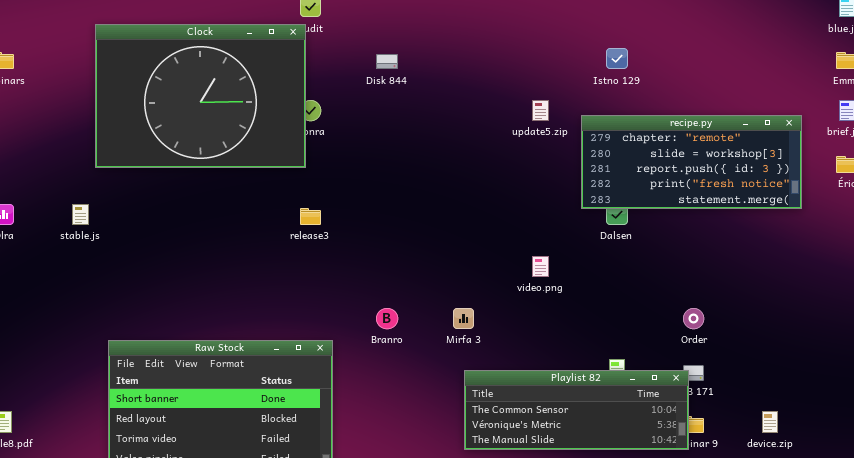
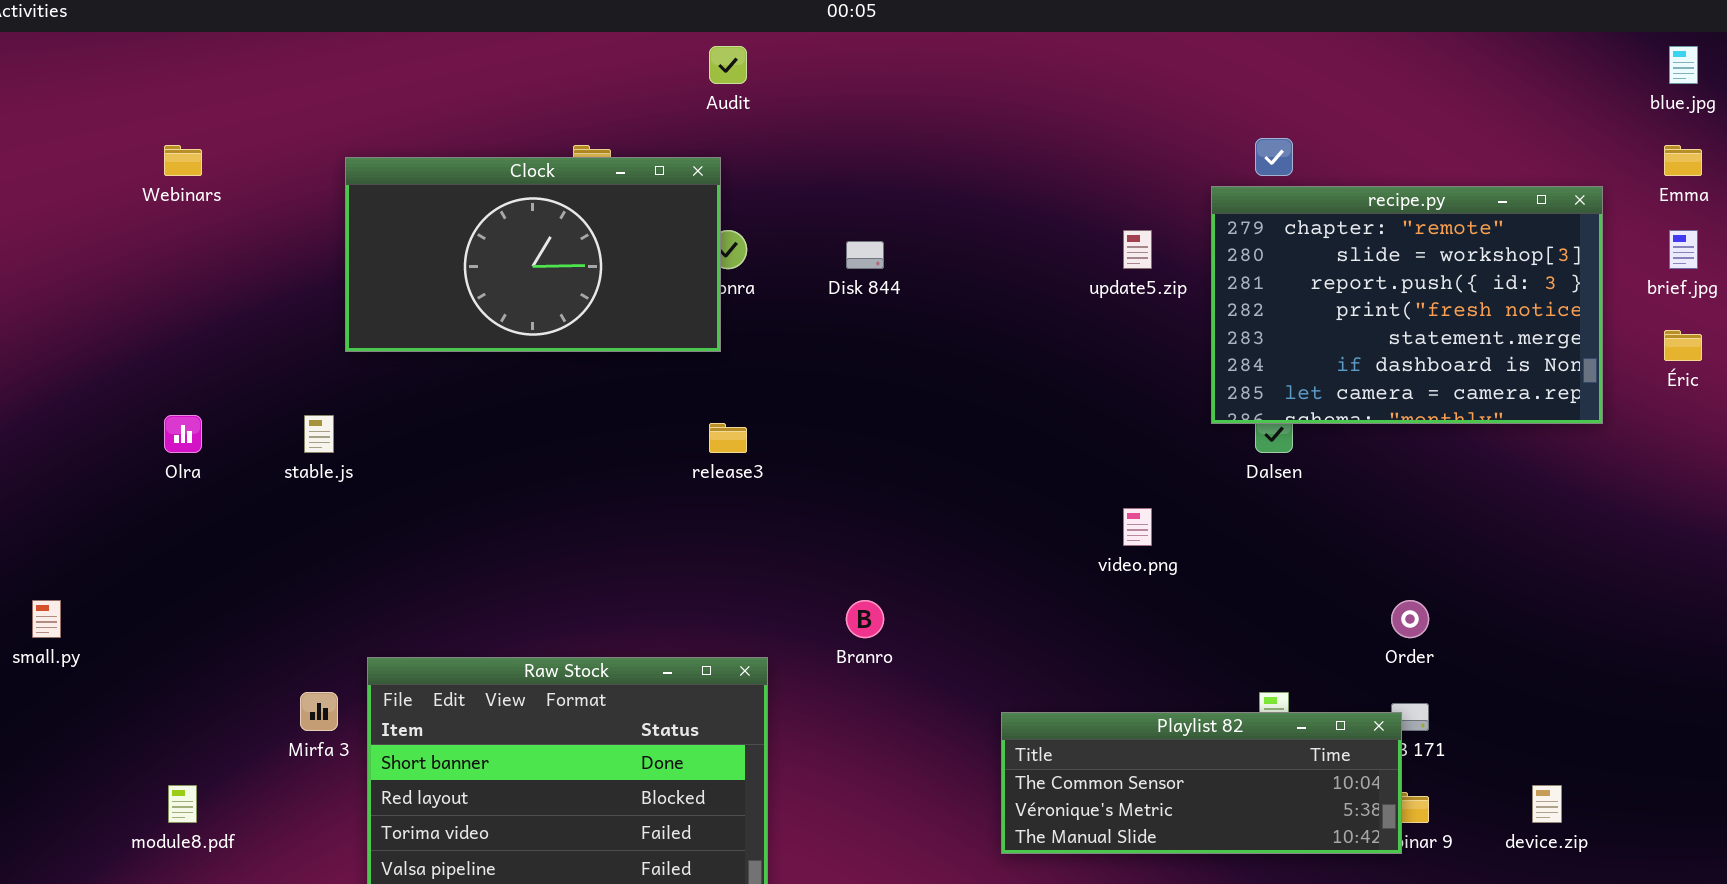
Clock: [95,24,306,168] -> [345,157,721,352], resized
Disk 844: [376,54,398,69] -> [846,241,884,269], moved
recipe.py: [581,115,802,209] -> [1211,186,1603,424], resized
Mirfa 3: [453,308,474,329] -> [300,692,338,731], moved

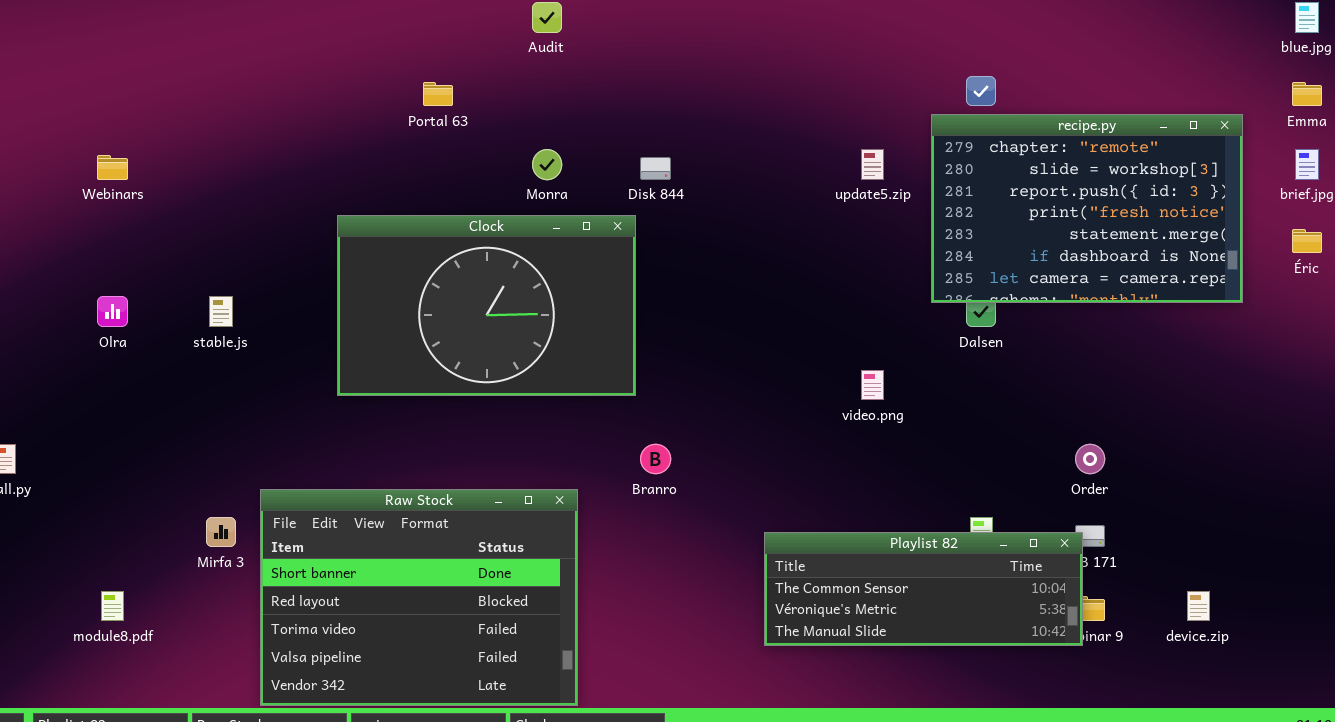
Webinars: [164,145,202,176] -> [97,155,128,180], moved
Clock: [345,157,721,352] -> [337,215,636,396], moved, resized

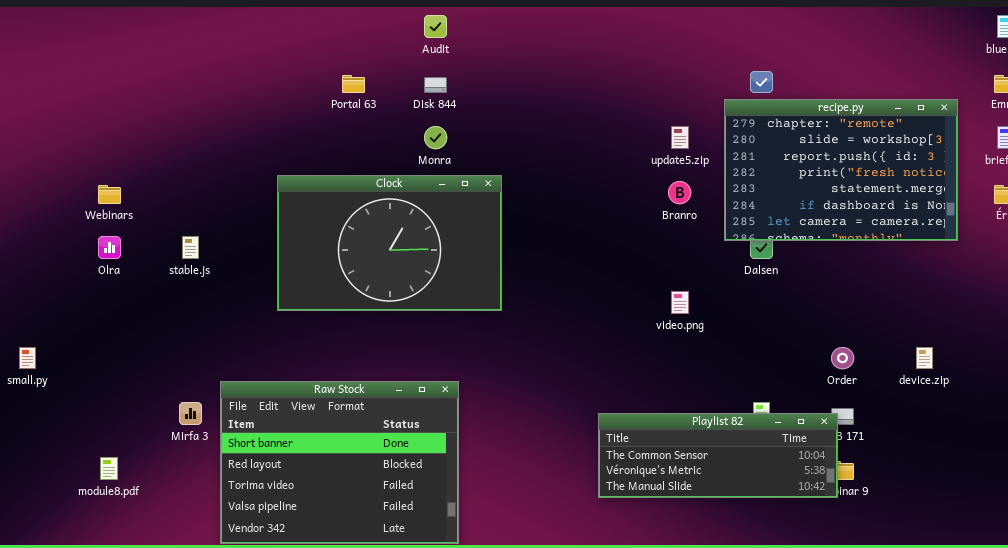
Webinars: [97,155,128,180] -> [98,185,121,204], moved
Disk 844: [640,157,671,180] -> [424,77,447,93], moved
Branro: [640,444,671,474] -> [668,181,691,204], moved
device.zip: [1187,591,1210,621] -> [916,347,933,369], moved

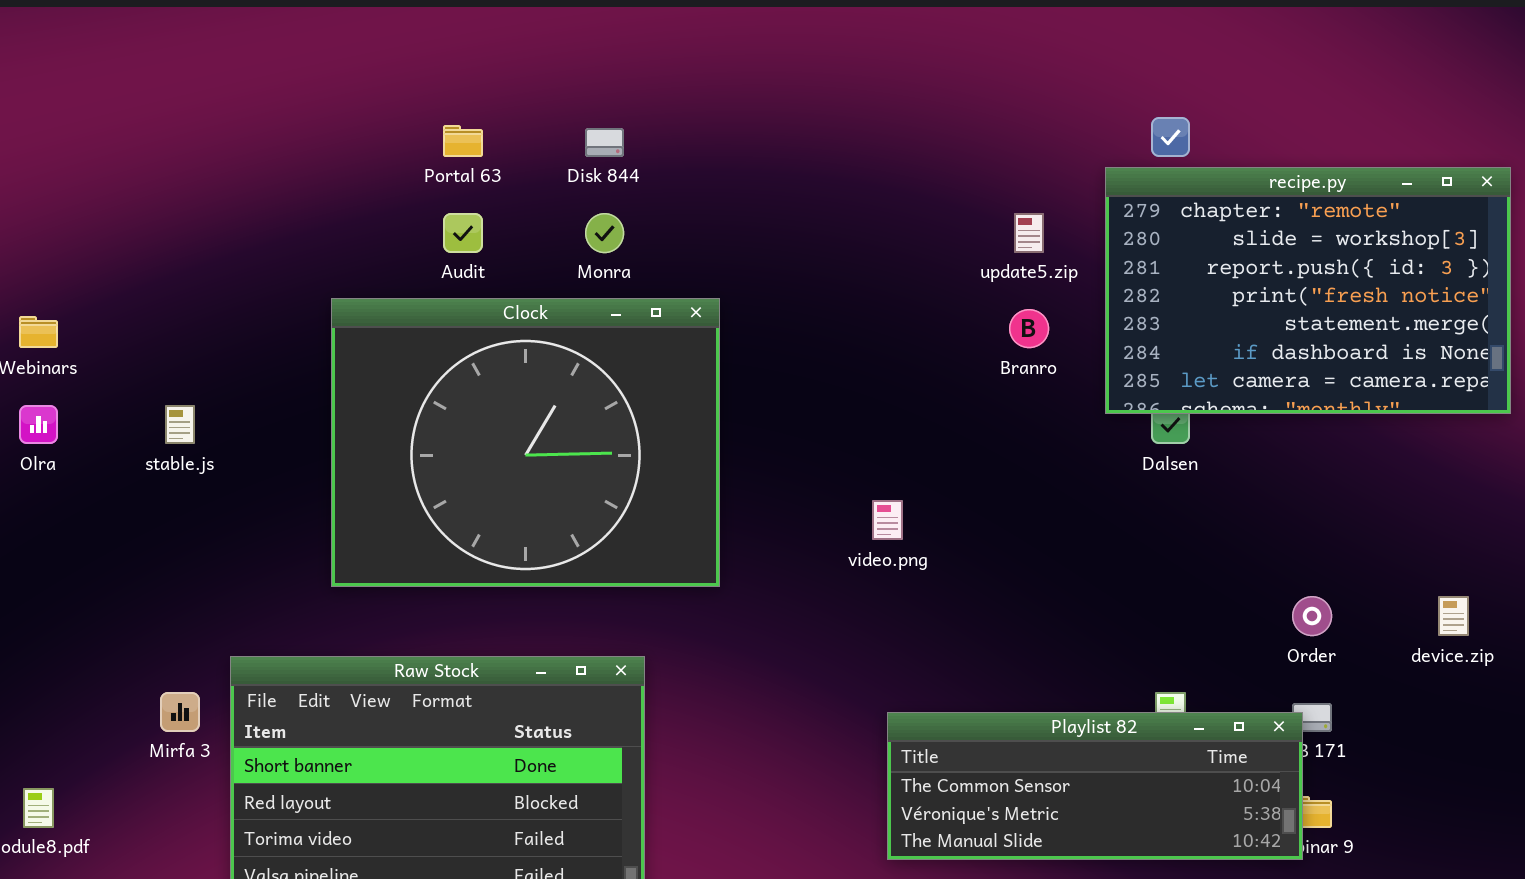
Audit: [424,15,447,38] -> [443,213,483,253], moved
Clock: [277,175,502,311] -> [331,298,720,587], resized
video.png: [671,291,689,314] -> [872,500,903,540], moved

